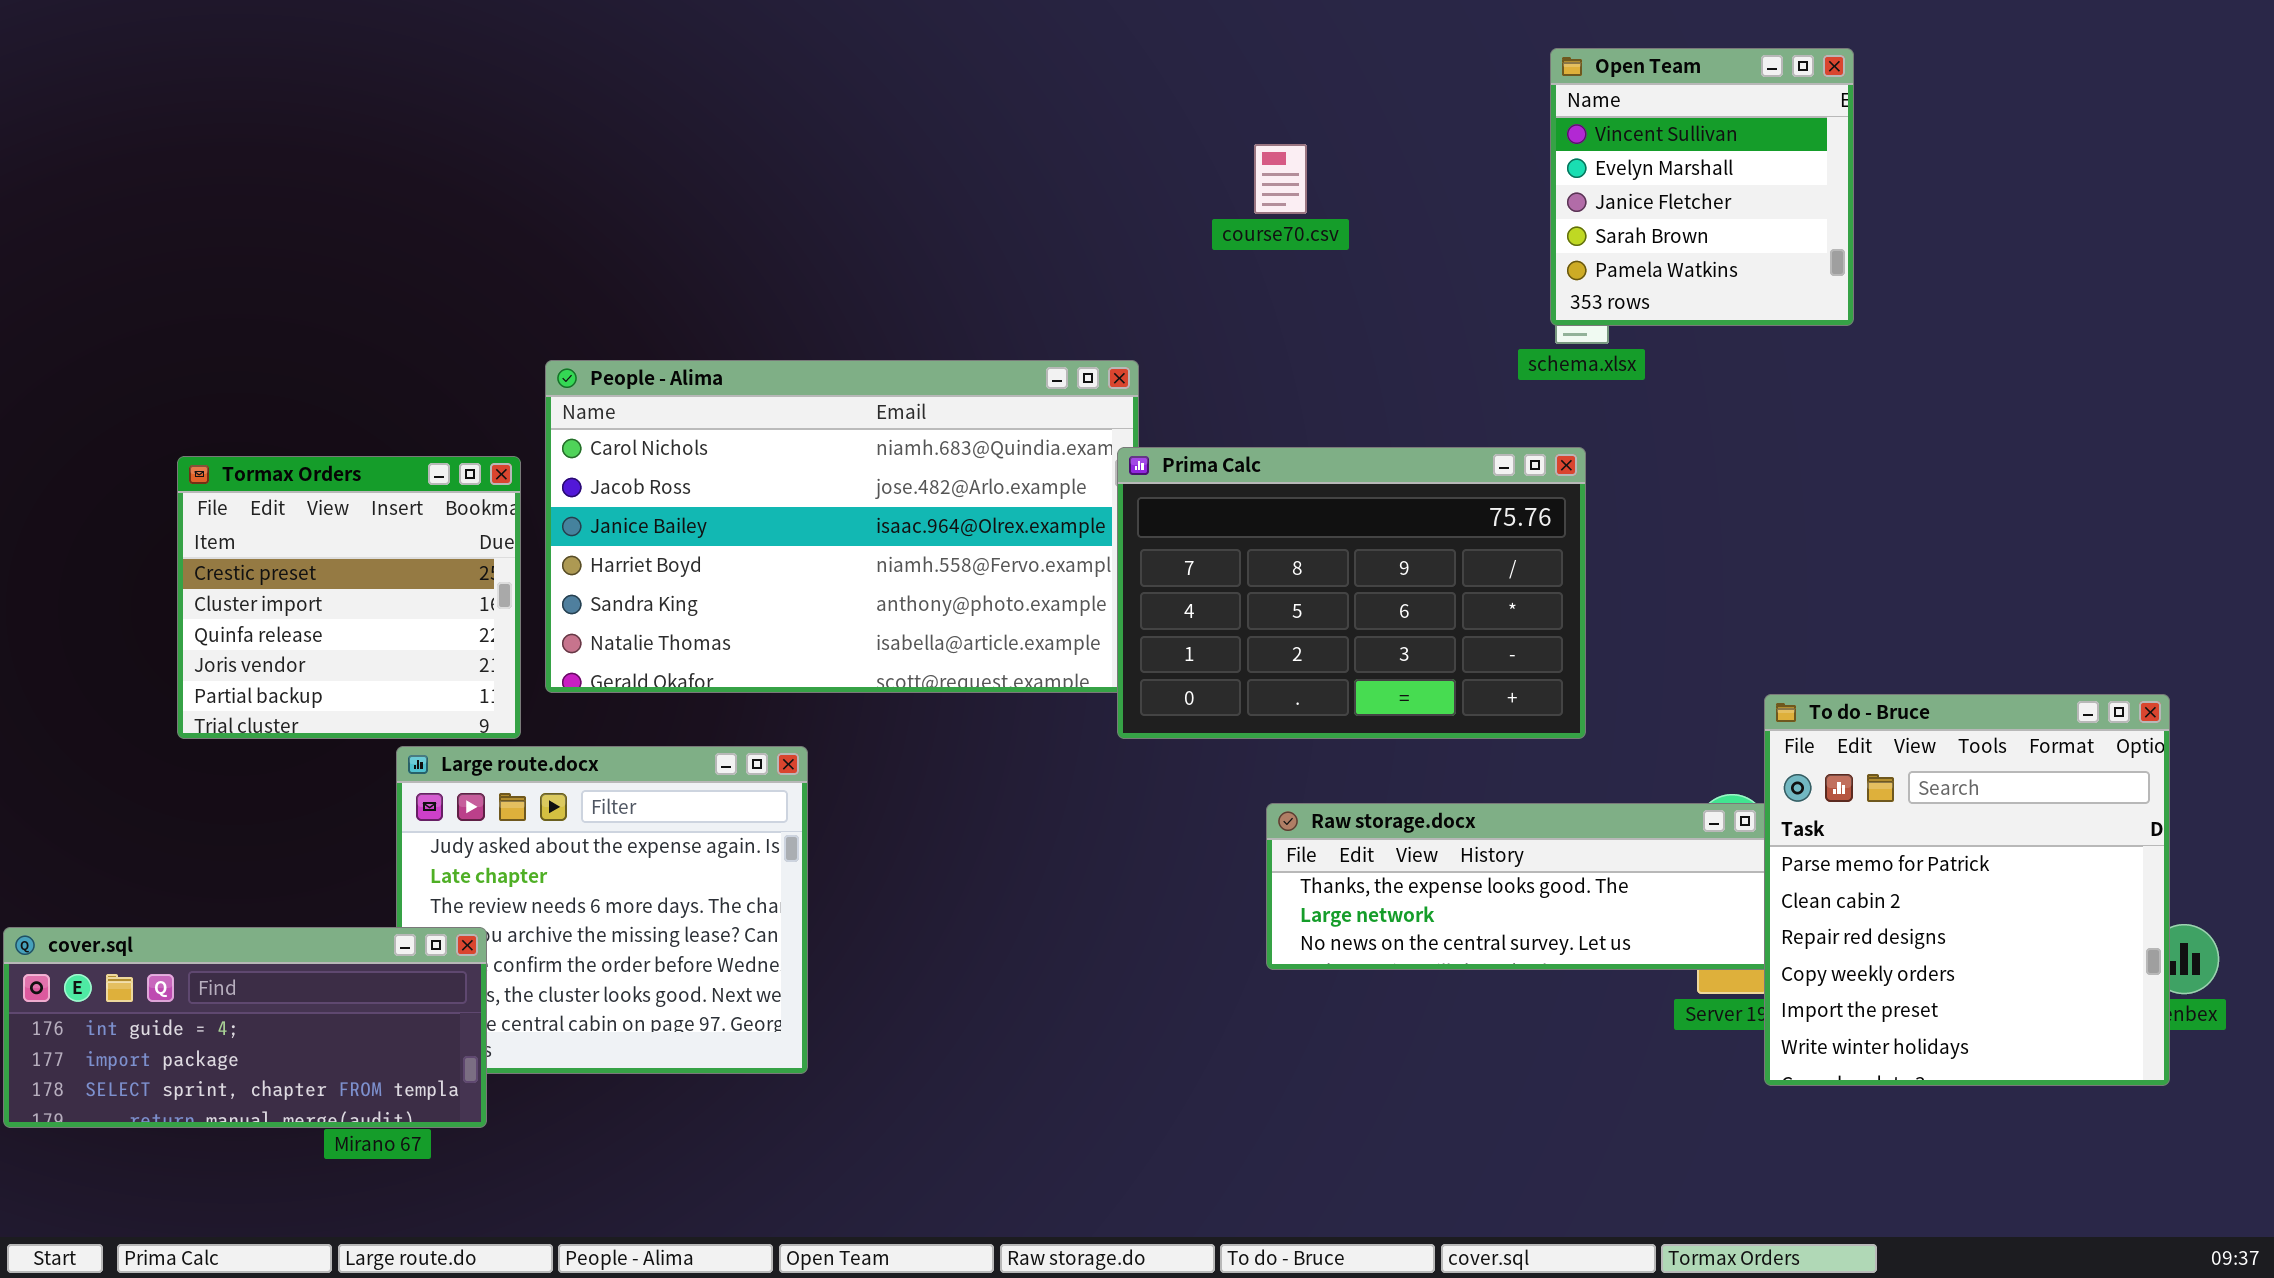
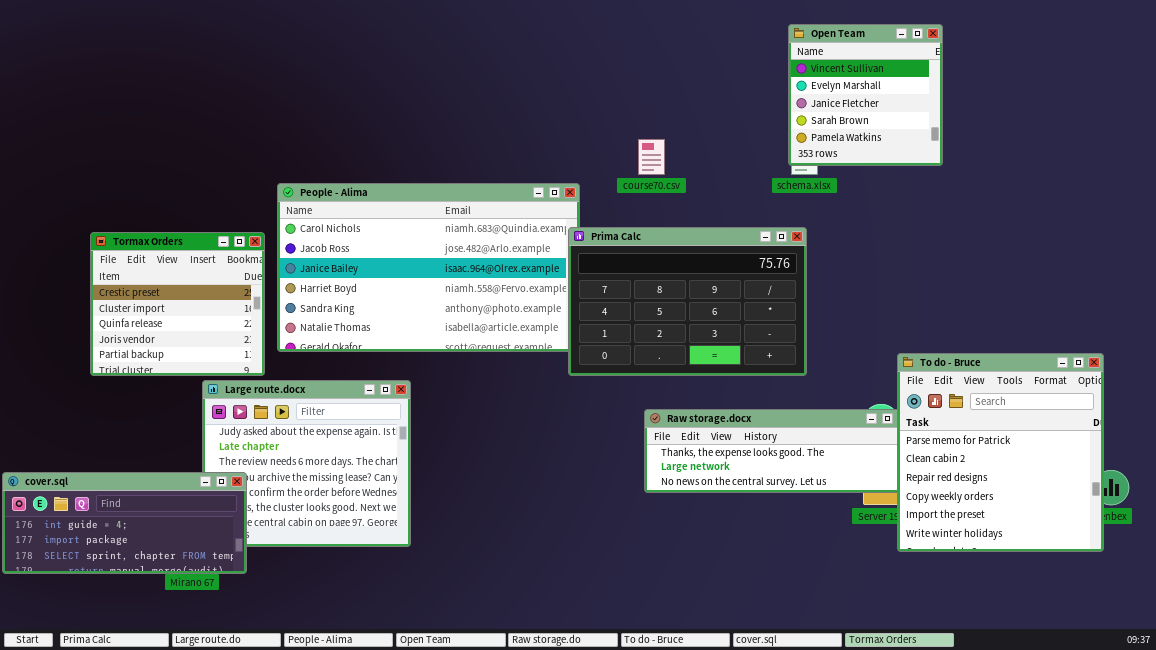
course70.csv: [1254,144,1307,214] -> [638,139,665,175], moved

